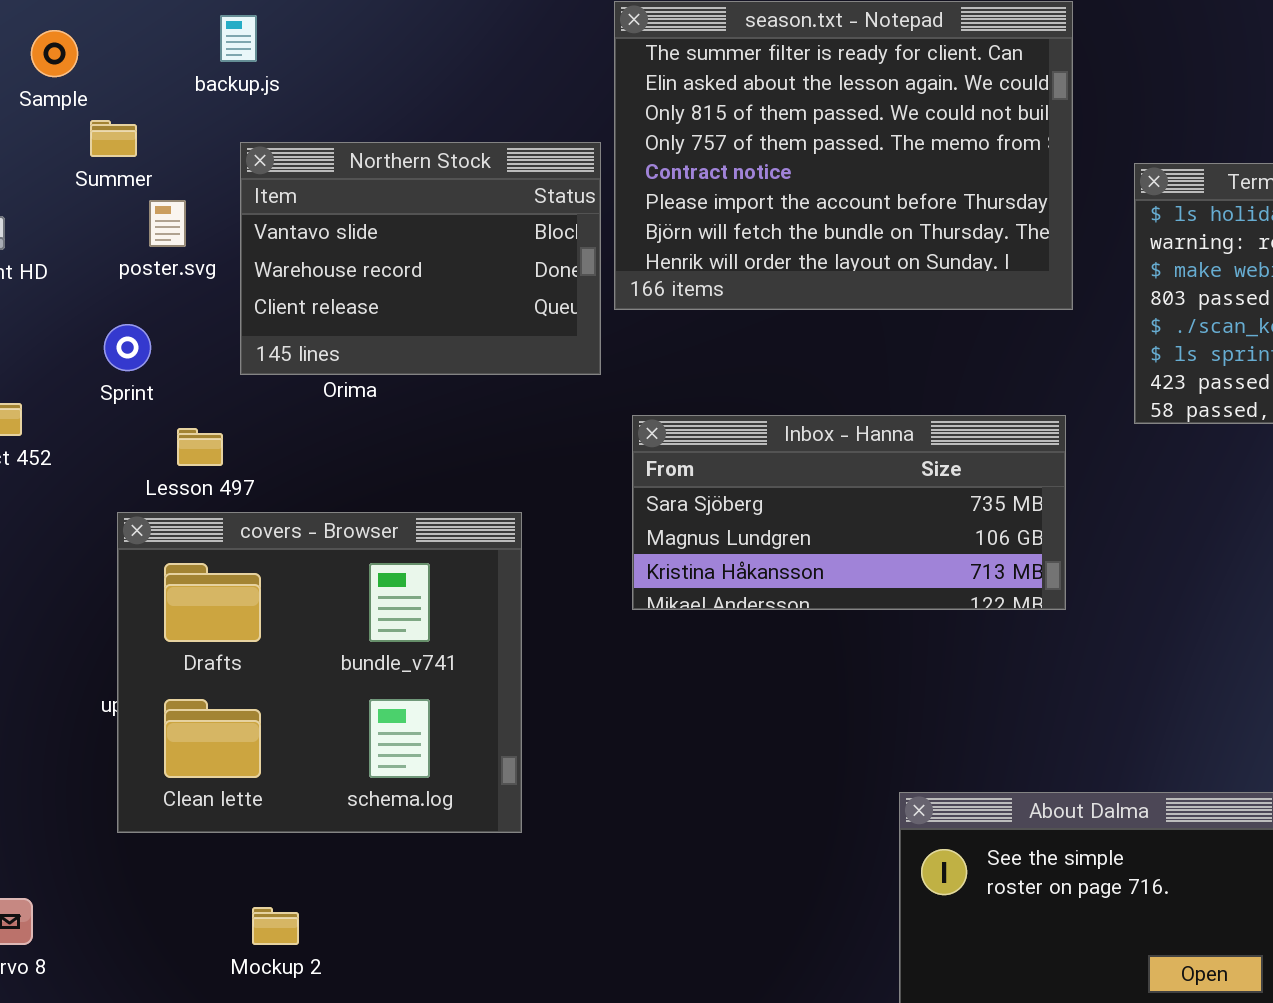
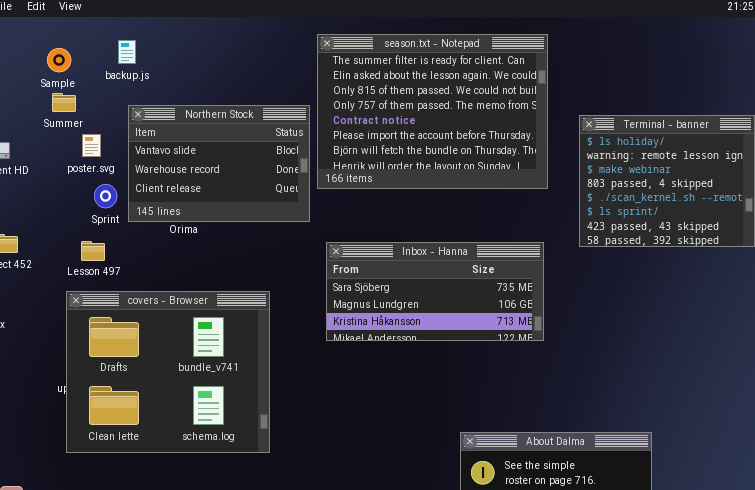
Sample: [31,30,78,77] -> [47,48,71,72], moved
Sprint: [104,324,151,371] -> [94,184,117,208], moved
Lesson 497: [177,428,223,466] -> [81,241,105,261], moved

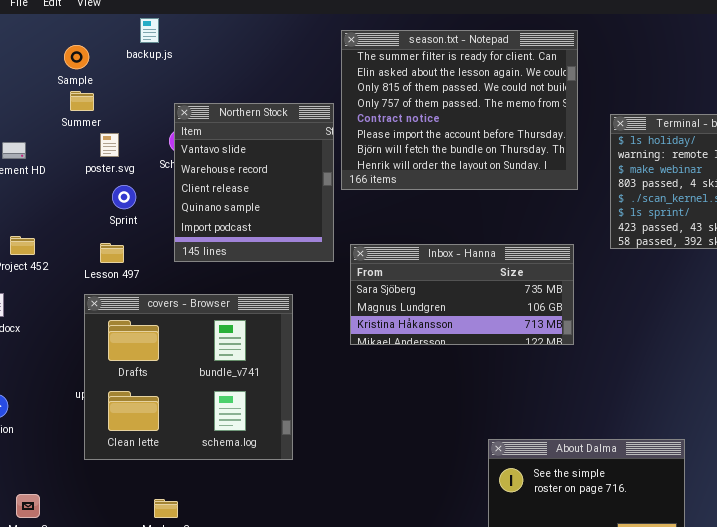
backup.js: [118,40,136,64] -> [140,18,159,43], moved
Northern Stock: [128,105,310,222] -> [174,103,334,262], resized

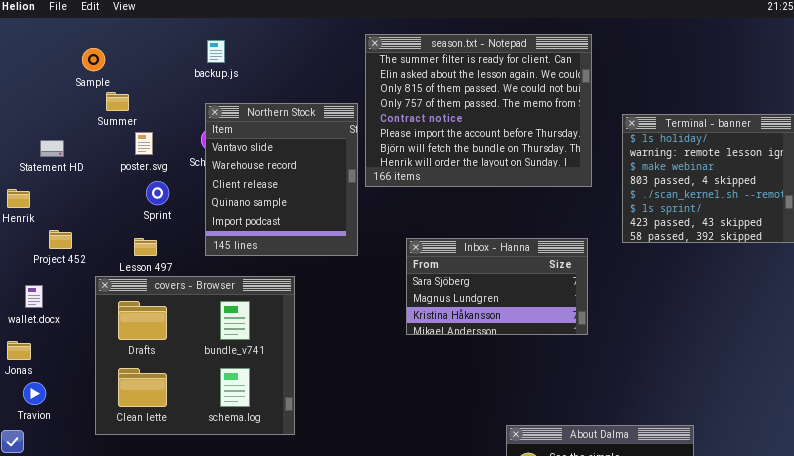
backup.js: [140,18,159,43] -> [207,40,225,63], moved
Sample: [64,45,89,69] -> [82,48,105,71], moved
Inbox - Hanna: [350,244,574,345] -> [406,238,588,335], resized
covers - Browser: [84,294,293,460] -> [95,276,295,435], moved

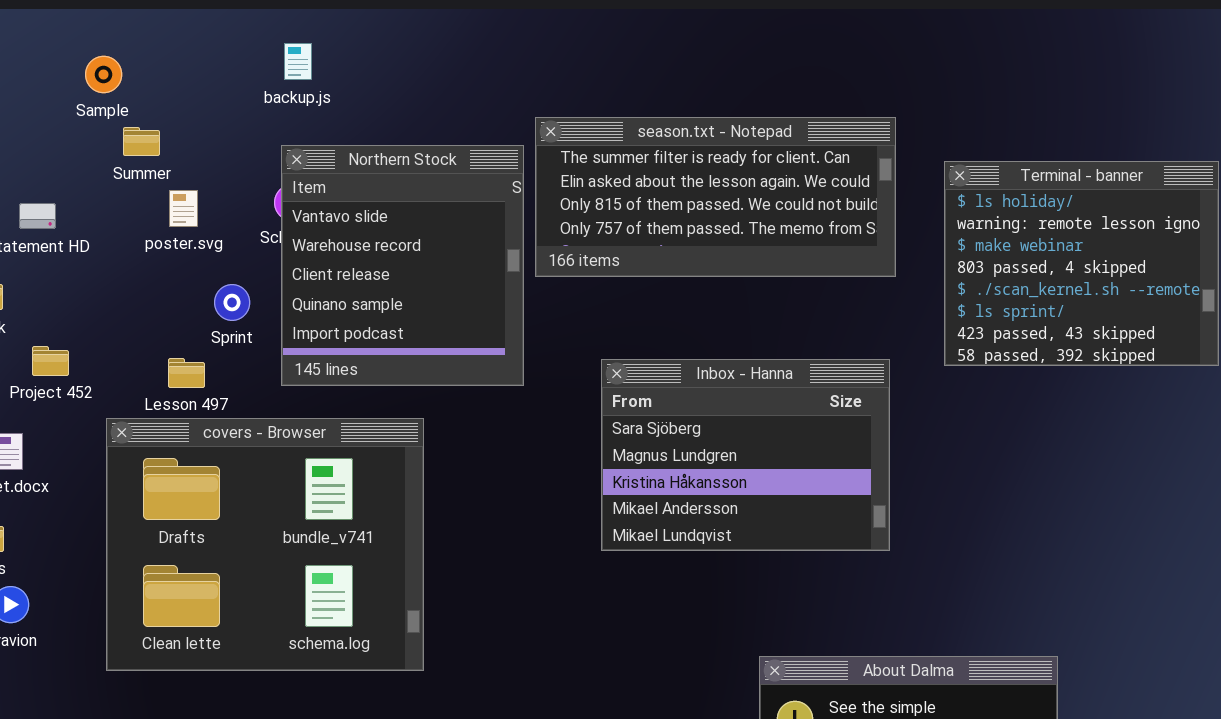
season.txt - Notepad: [365,34,592,187] -> [535,117,896,277], resized
Sprint: [146,181,169,205] -> [214,284,250,321], moved
Inbox - Hanna: [406,238,588,335] -> [601,359,890,551], resized

